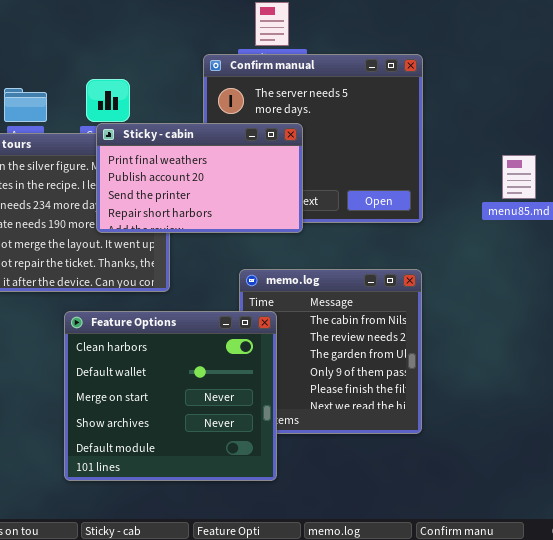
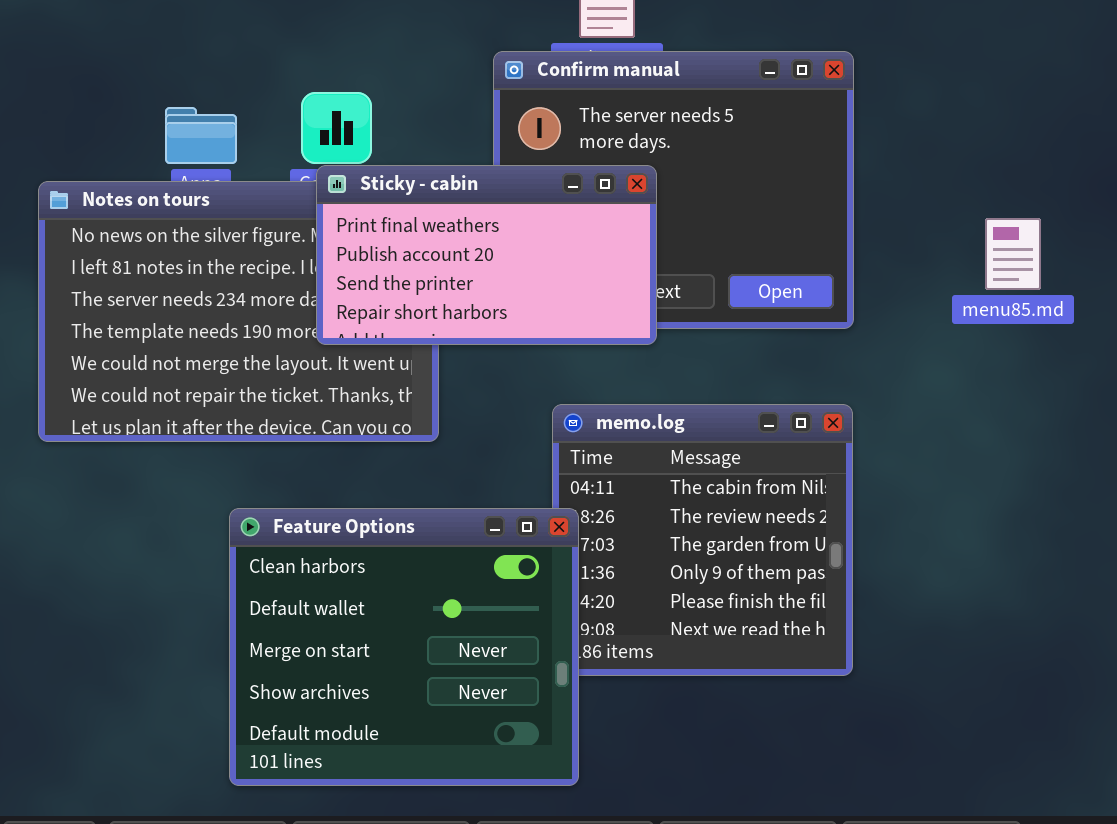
Feature Options: [64,311,277,481] -> [229,508,579,786], moved

